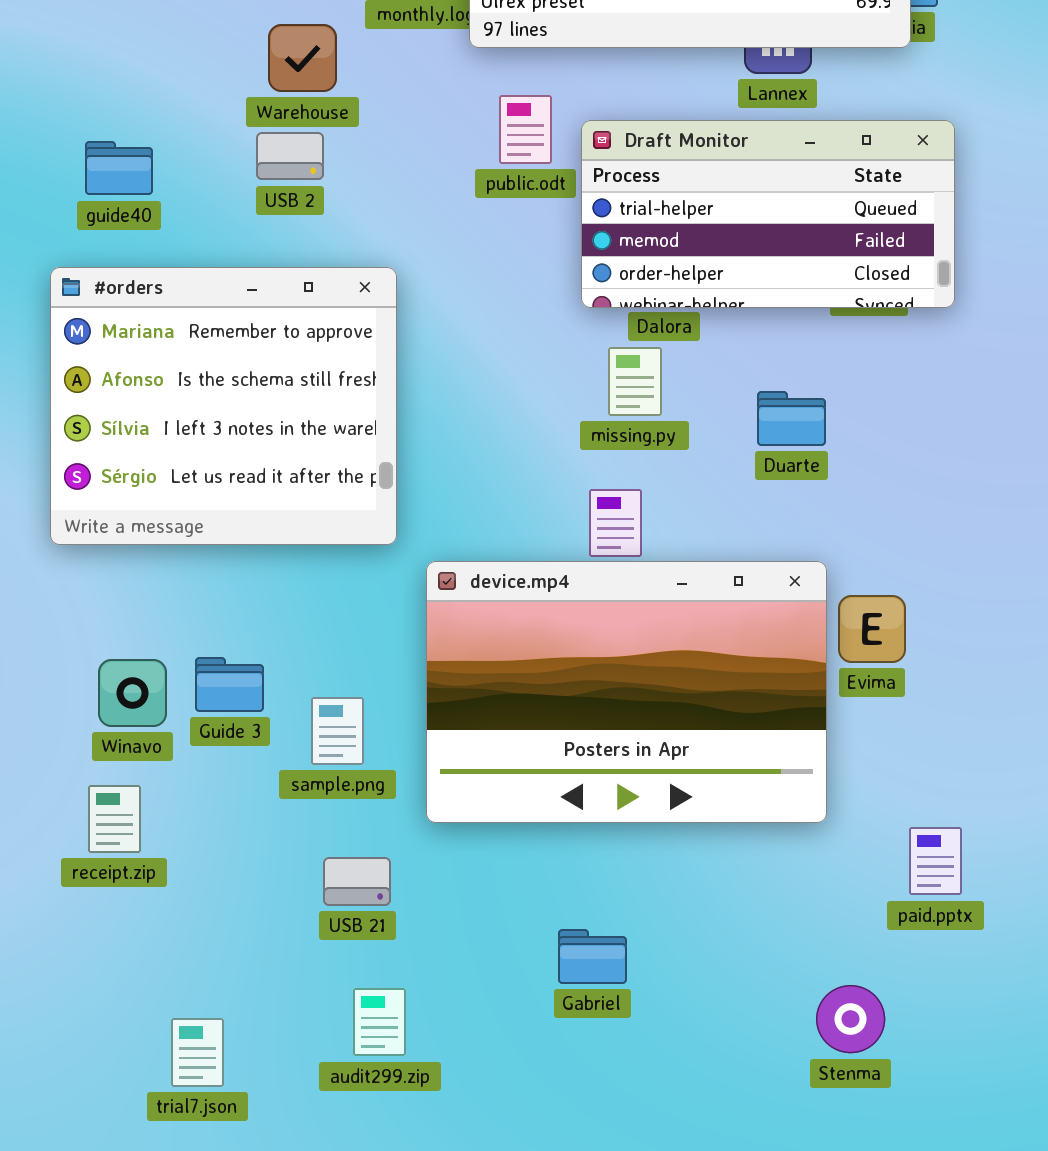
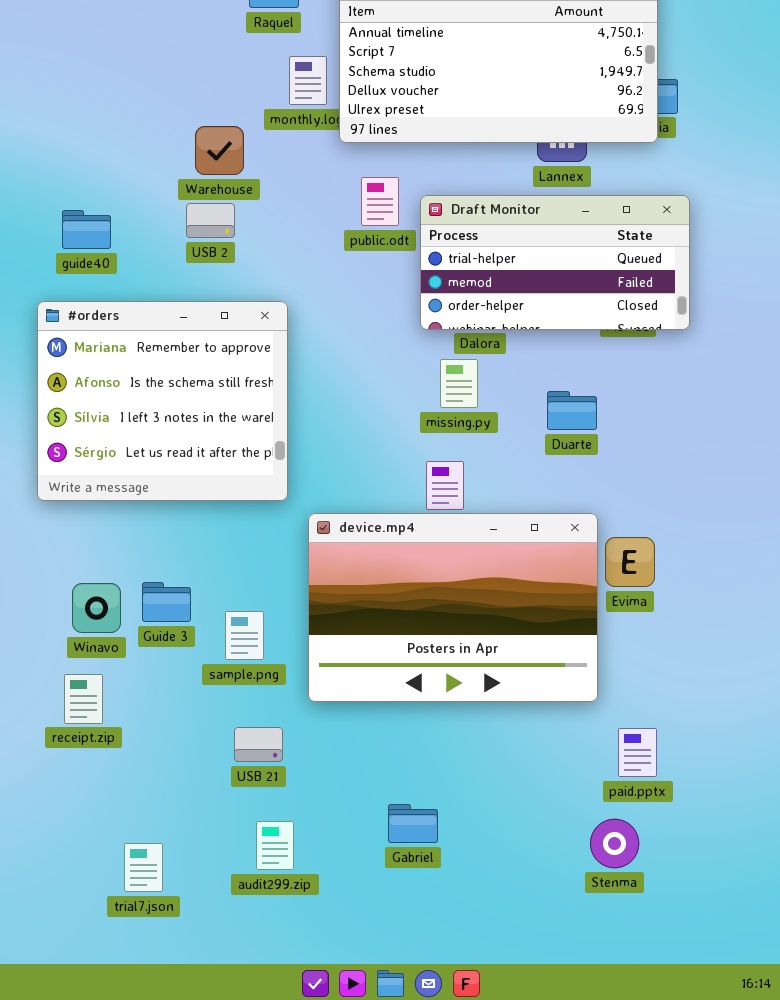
paid.pptx: [909,827,962,895] -> [618,728,657,777], moved
Gabriel: [558,929,627,984] -> [388,804,438,843], moved

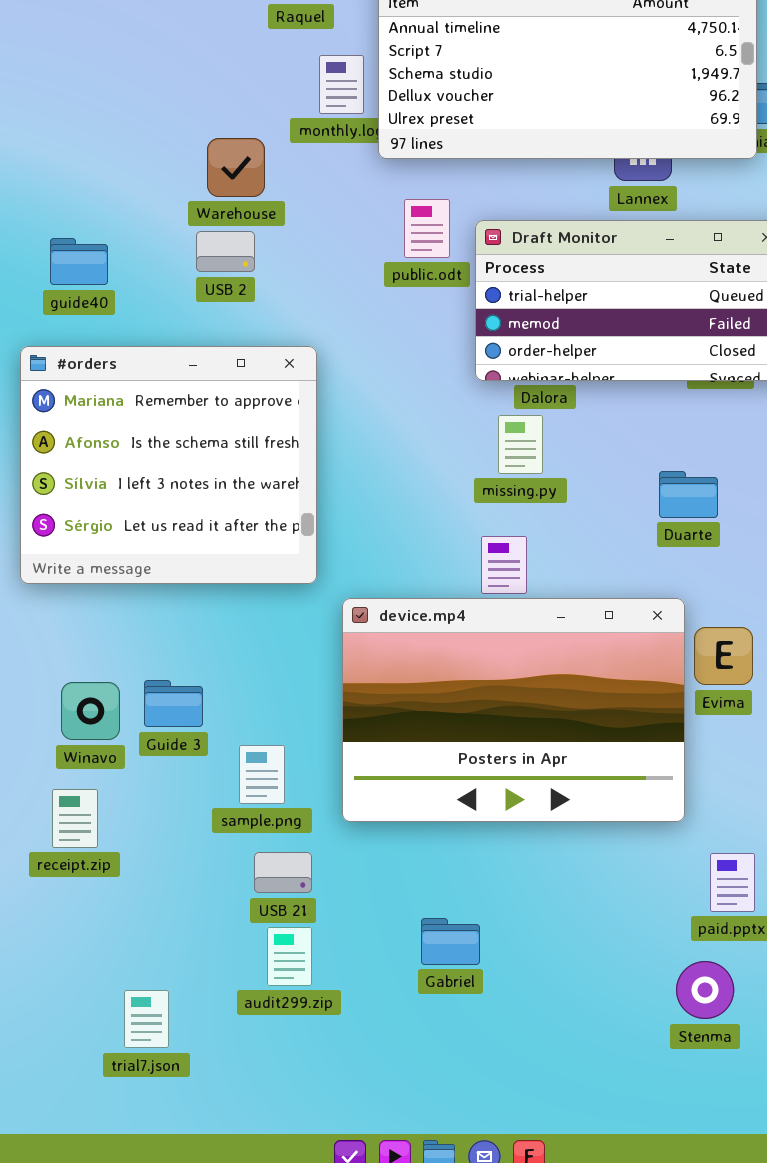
Duarte: [547,391,597,430] -> [659,471,718,518], moved
sample.png: [225,611,264,660] -> [239,745,285,804], moved
Gabriel: [388,804,438,843] -> [421,918,480,965], moved
audit299.zip: [256,821,294,870] -> [267,927,312,986], moved

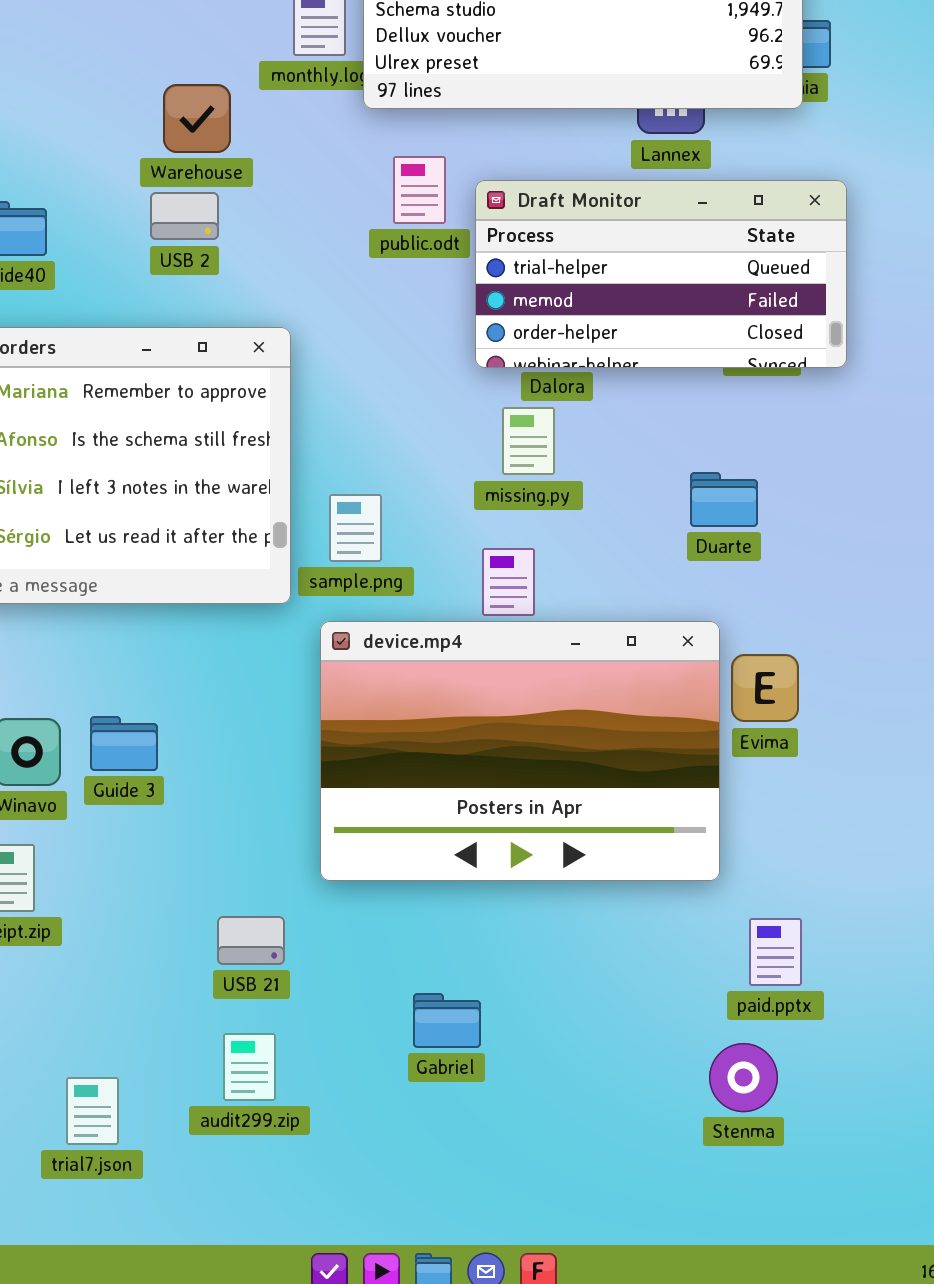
sample.png: [239,745,285,804] -> [329,494,382,562], moved
audit299.zip: [267,927,312,986] -> [223,1033,276,1101], moved

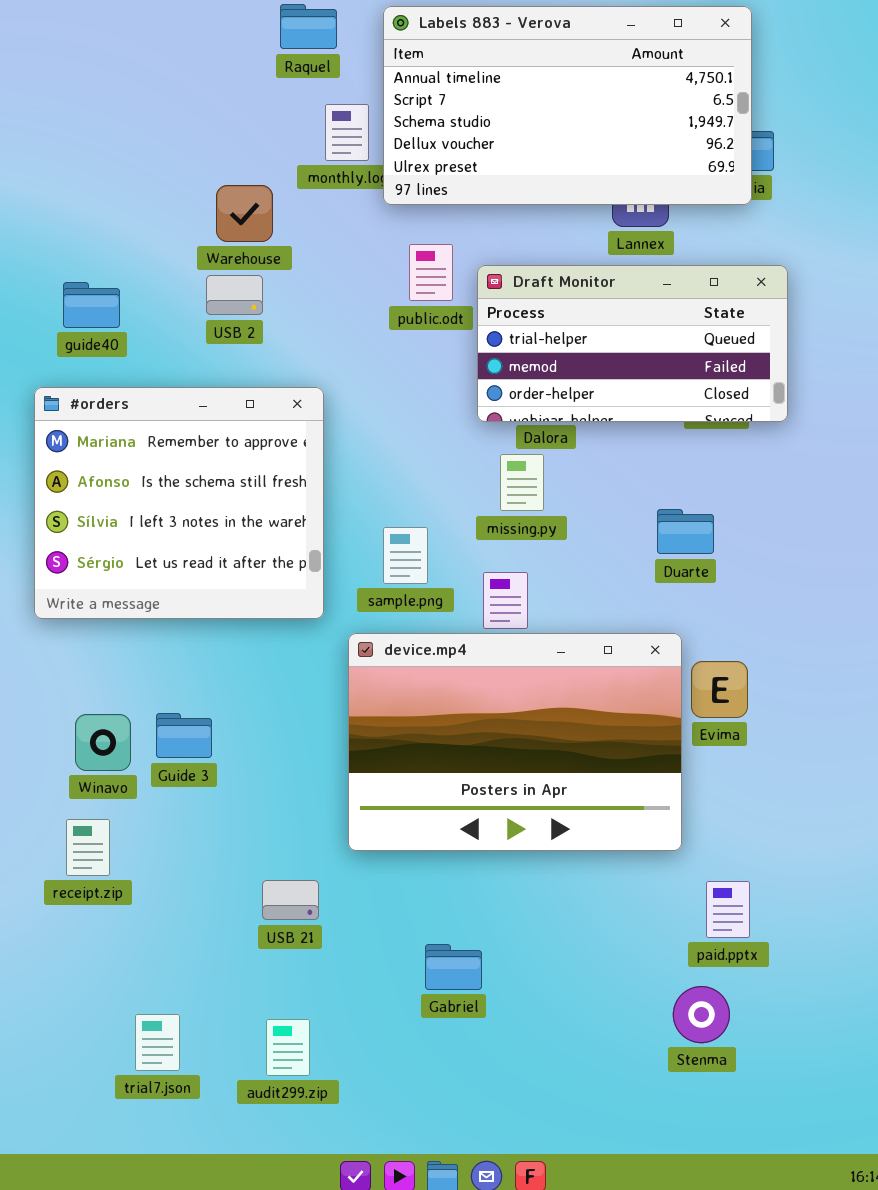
sample.png: [329,494,382,562] -> [383,527,428,584], moved
audit299.zip: [223,1033,276,1101] -> [266,1019,310,1076], moved

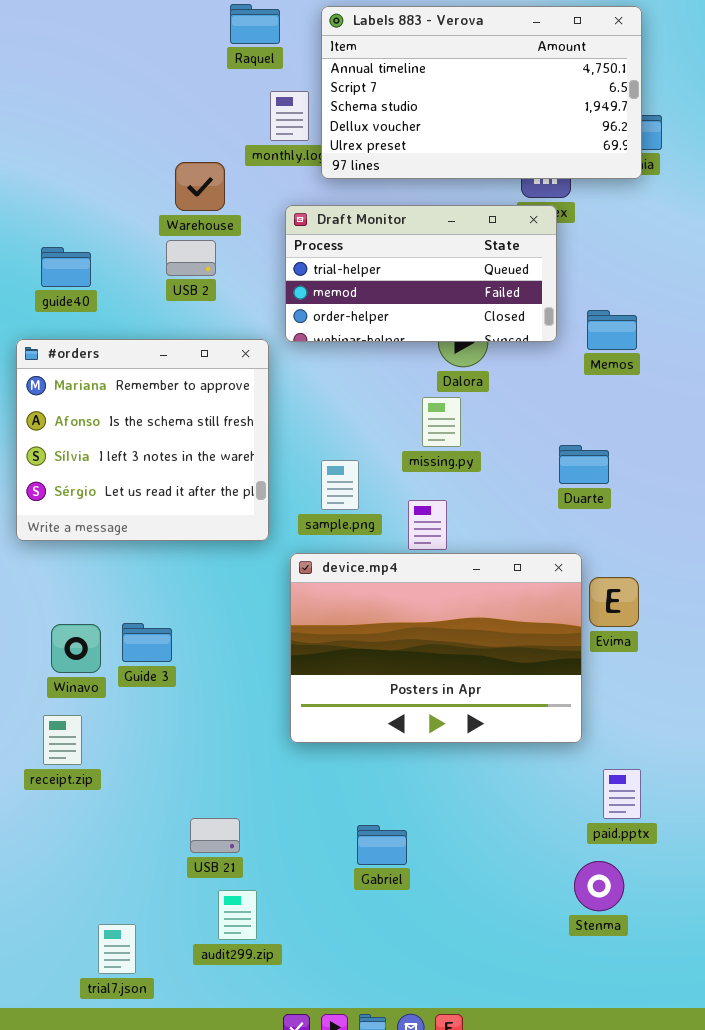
Draft Monitor: [477,265,788,422] -> [285,205,557,342], moved
USB 21: [262,880,319,920] -> [190,818,240,853], moved
trial7.json: [135,1014,180,1071] -> [98,924,136,974], moved

